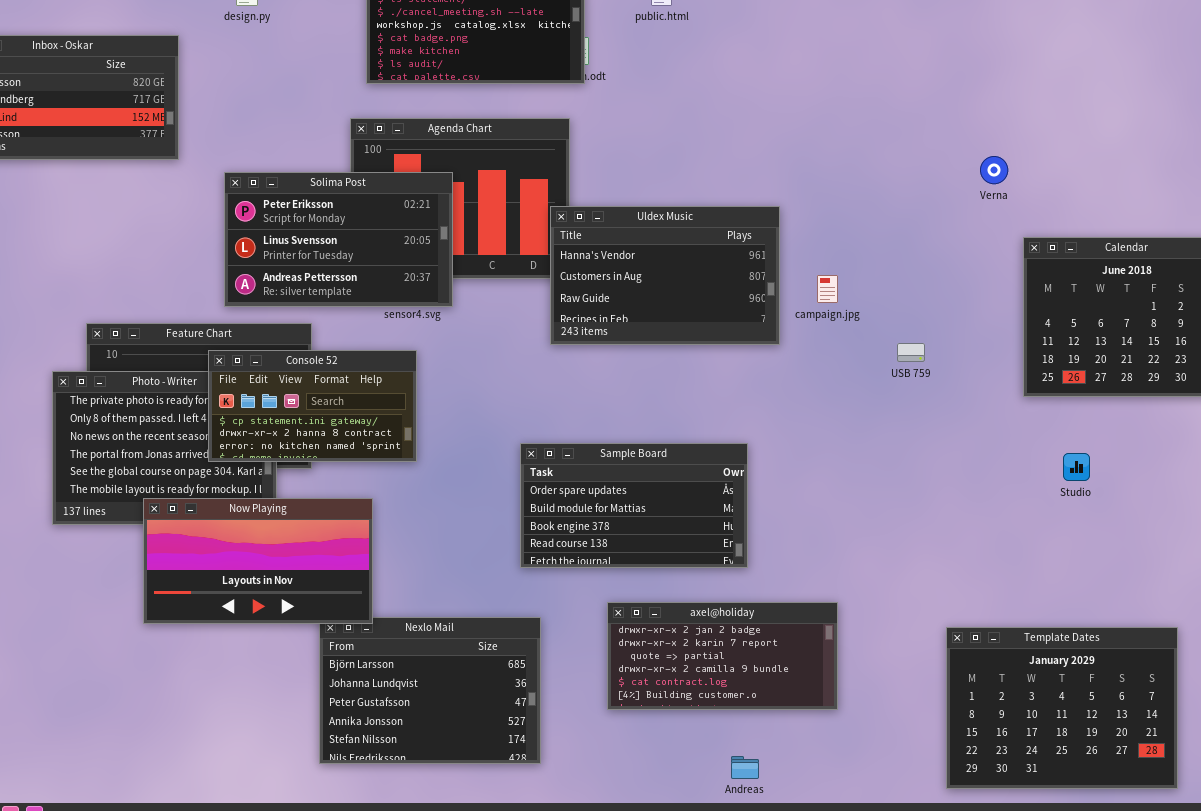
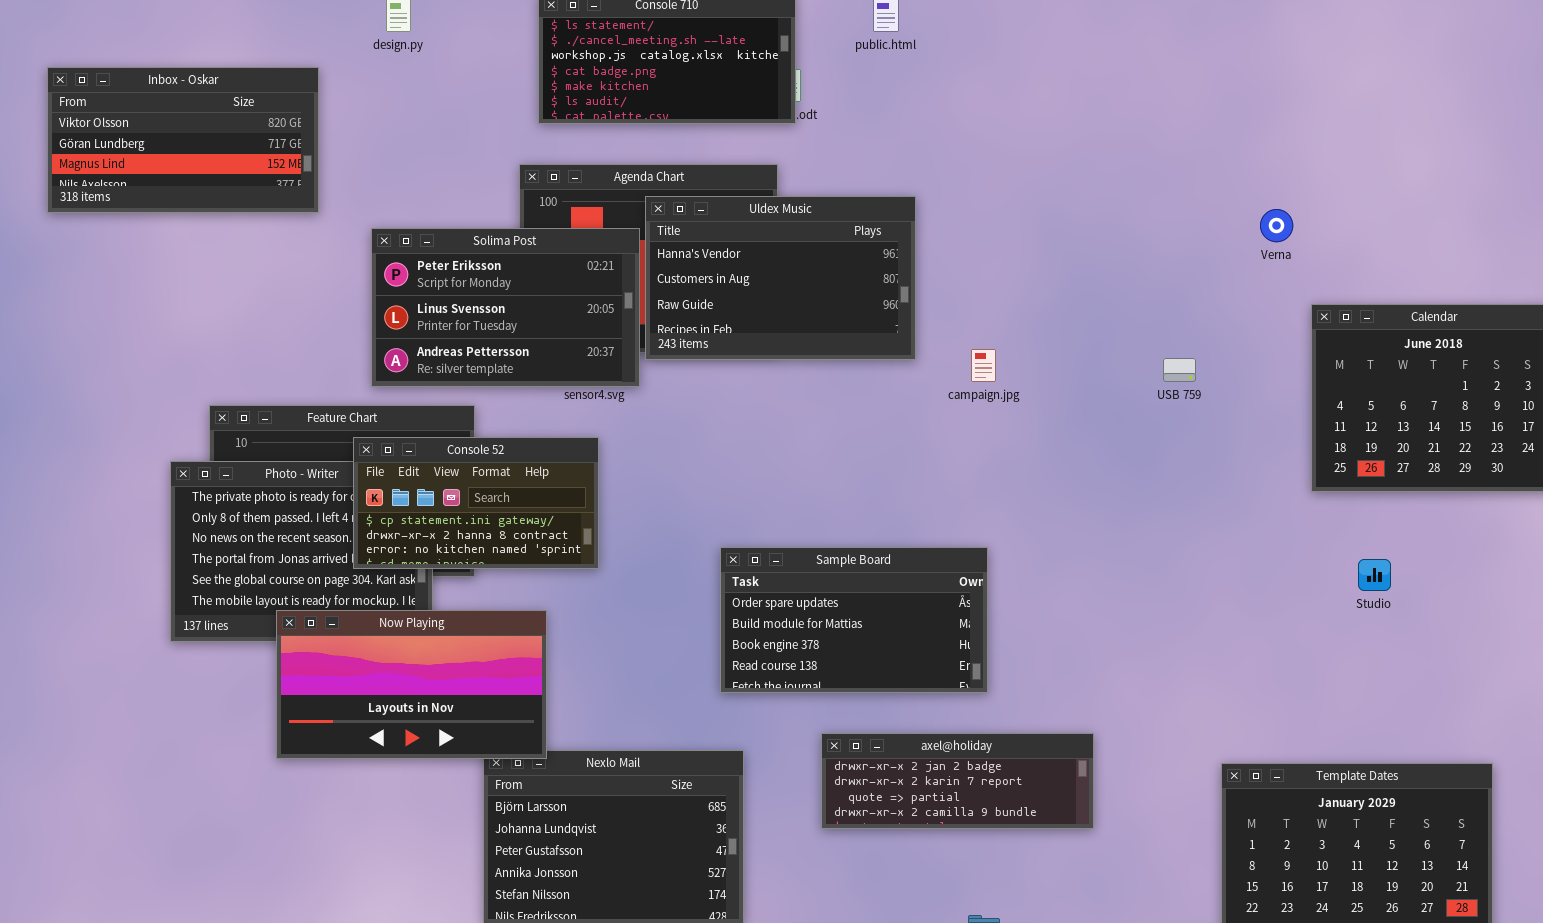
Uldex Music: [550,206,780,345] -> [645,196,916,360], moved
campaign.jpg: [817,275,838,303] -> [971,349,996,382], moved
USB 759: [897,343,925,362] -> [1163,358,1196,382], moved
axel@holiday: [607,602,838,710] -> [821,733,1094,829], resized

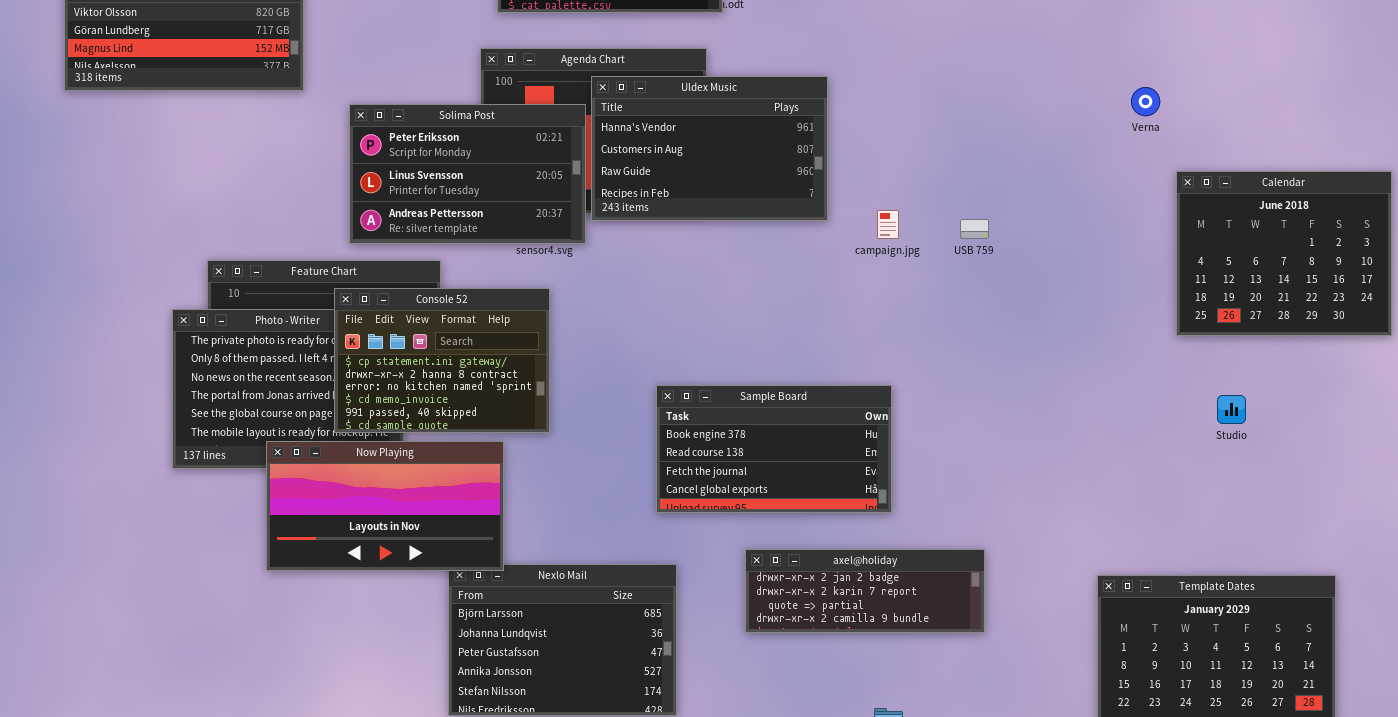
USB 759: [1163,358,1196,382] -> [960,219,989,239], moved
Console 52: [353,437,599,569] -> [334,288,550,433], resized
Sample Board: [720,547,988,693] -> [656,385,892,513], scrolled down 2 rows

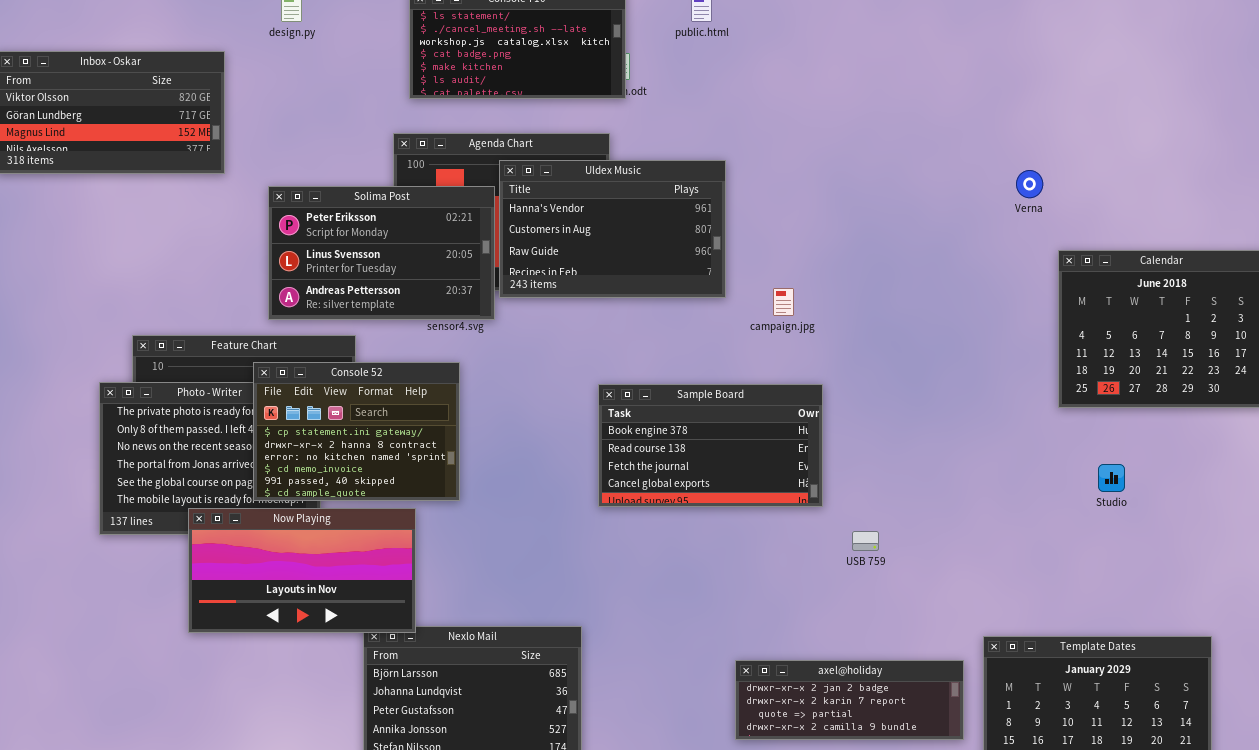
USB 759: [960,219,989,239] -> [852,531,879,551], moved
Sample Board: [656,385,892,513] -> [598,384,823,507], moved
axel@holiday: [745,549,985,633] -> [735,660,964,740], moved

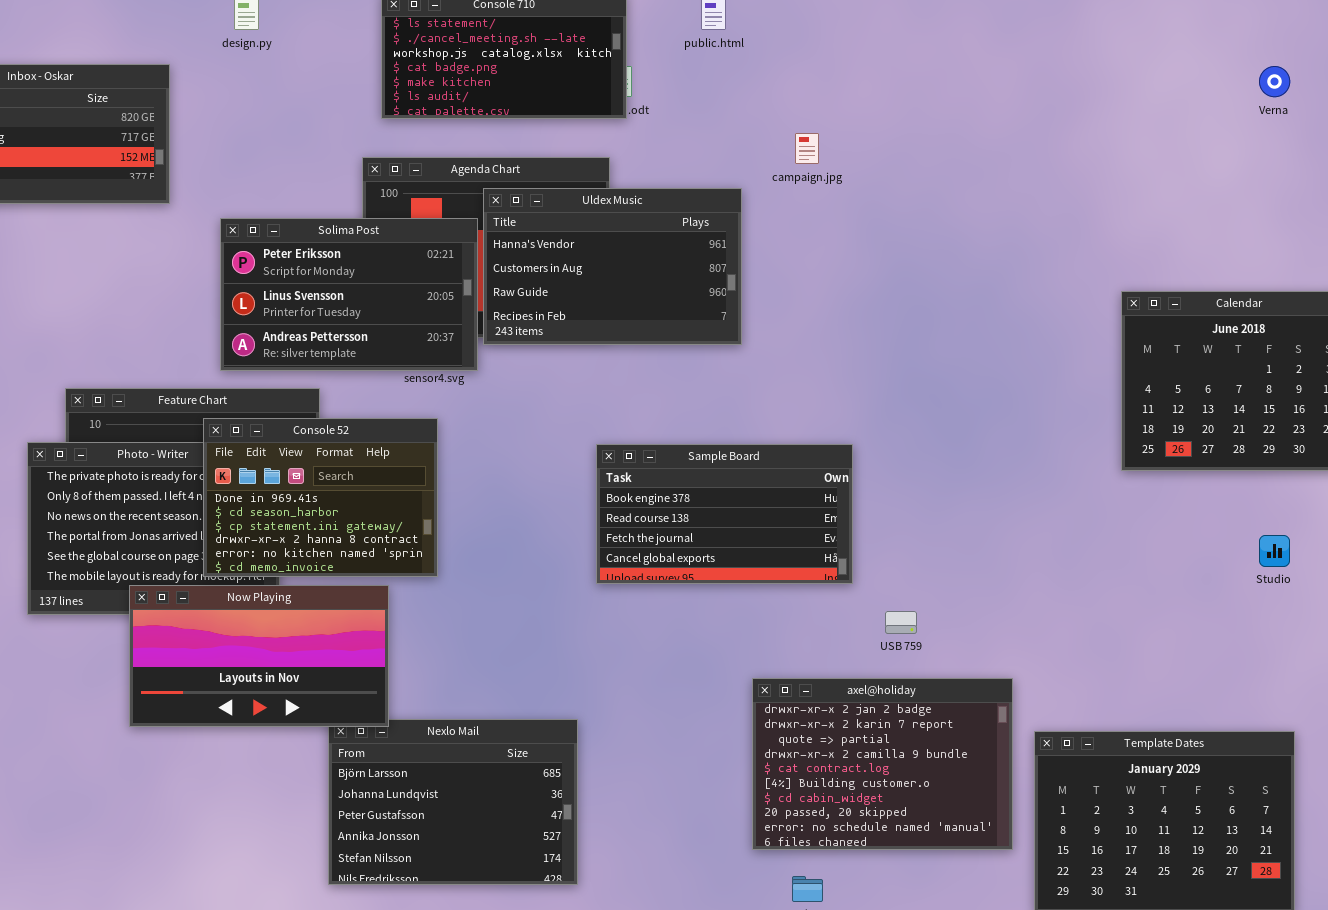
Verna: [1016,170,1043,198] -> [1259,66,1290,97], moved
campaign.jpg: [773,288,794,316] -> [795,133,819,164], moved
Console 52: [253,362,460,501] -> [203,418,438,577], scrolled up 2 rows
Studio: [1098,464,1125,492] -> [1259,535,1290,567], moved
axel@holiday: [735,660,964,740] -> [752,678,1013,850], resized

